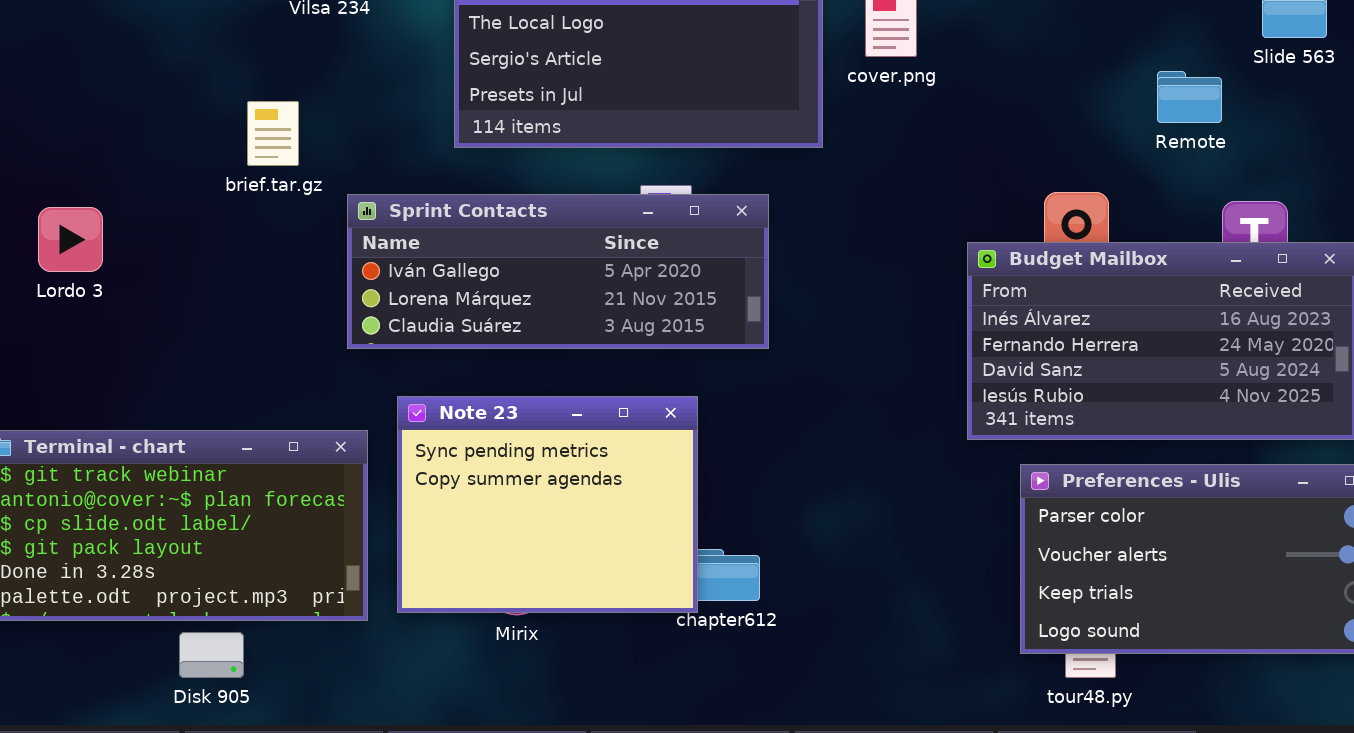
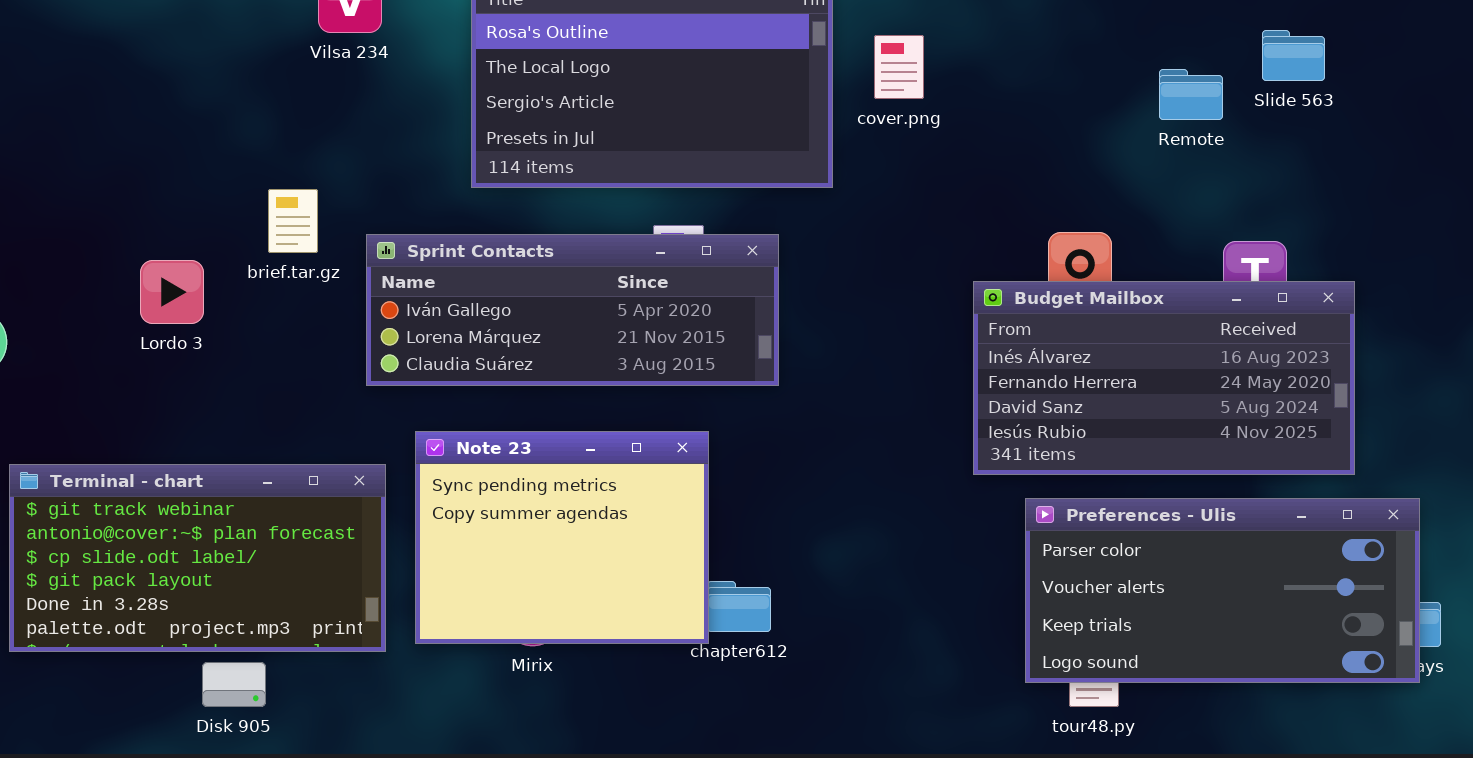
Remote: [1157,71,1222,123] -> [1159,69,1223,120], moved
brief.tar.gz: [247,101,299,166] -> [268,189,318,253], moved
Lordo 3: [38,207,103,272] -> [140,260,204,324], moved

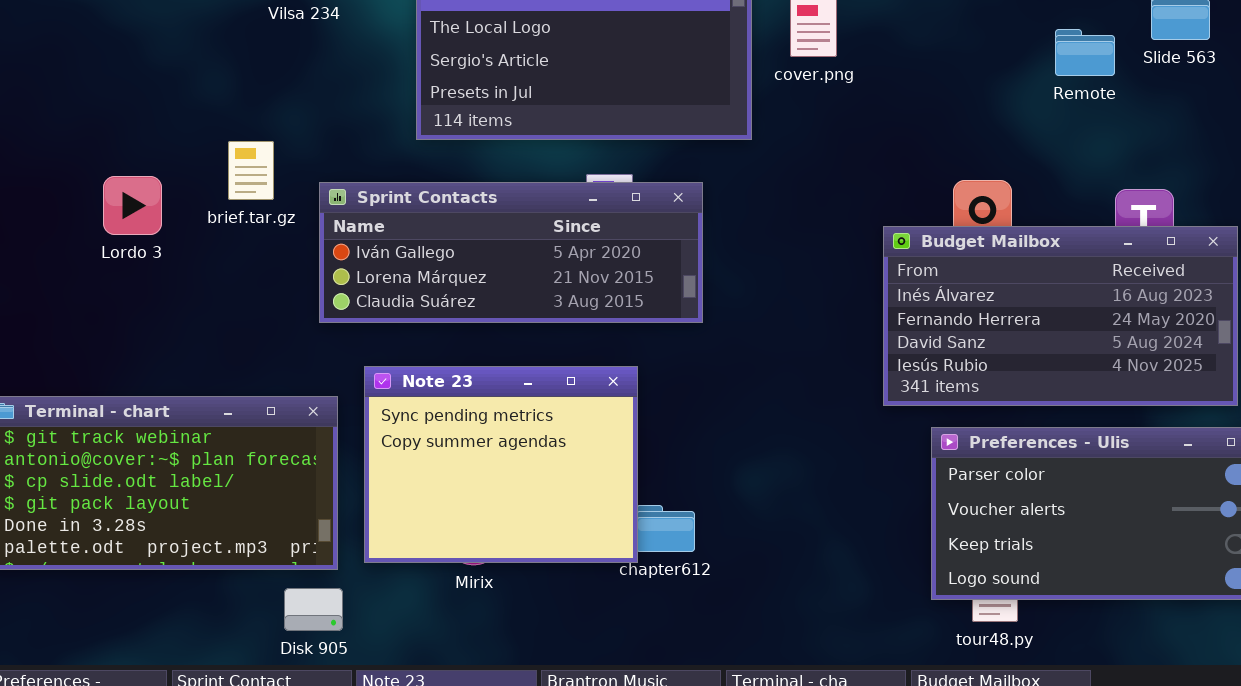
Lordo 3: [140,260,204,324] -> [103,176,162,235], moved
Disk 905: [202,662,266,707] -> [284,588,343,631], moved

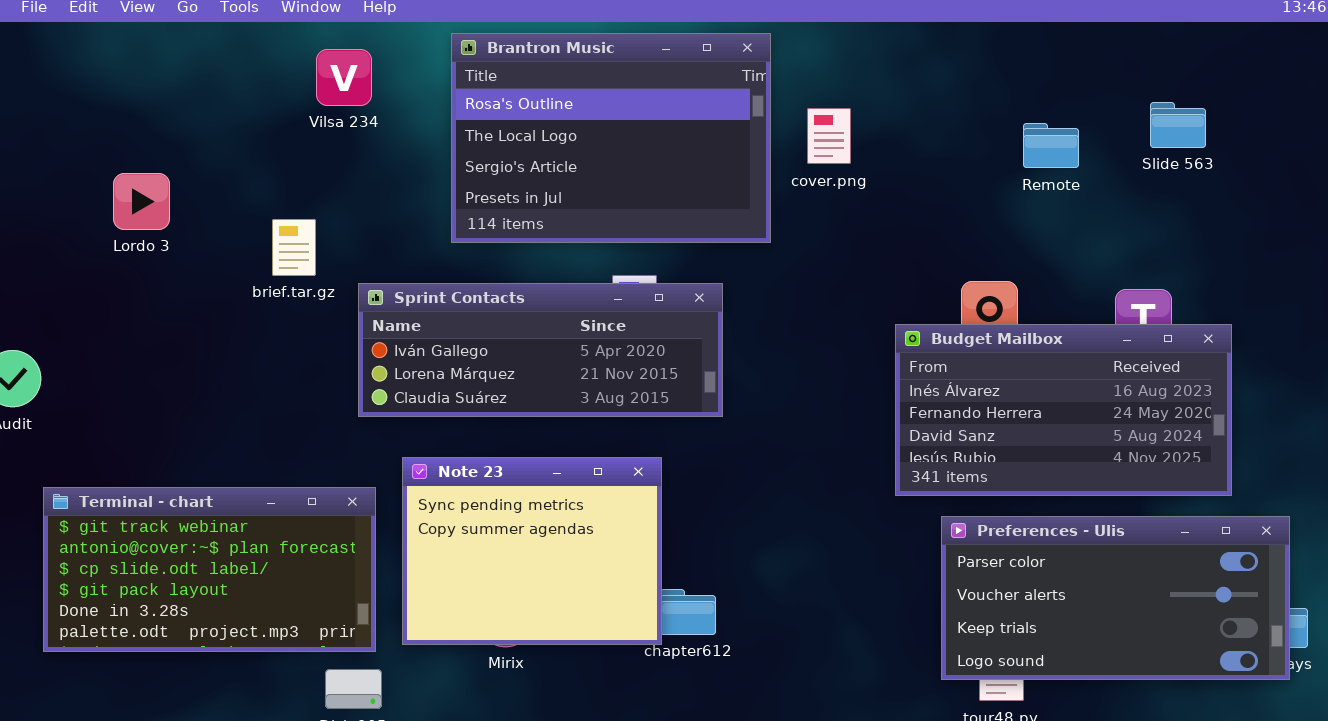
Remote: [1055,29,1115,76] -> [1023,123,1079,168], moved
brief.tar.gz: [228,141,274,200] -> [272,219,316,276], moved
Lordo 3: [103,176,162,235] -> [113,173,170,230], moved

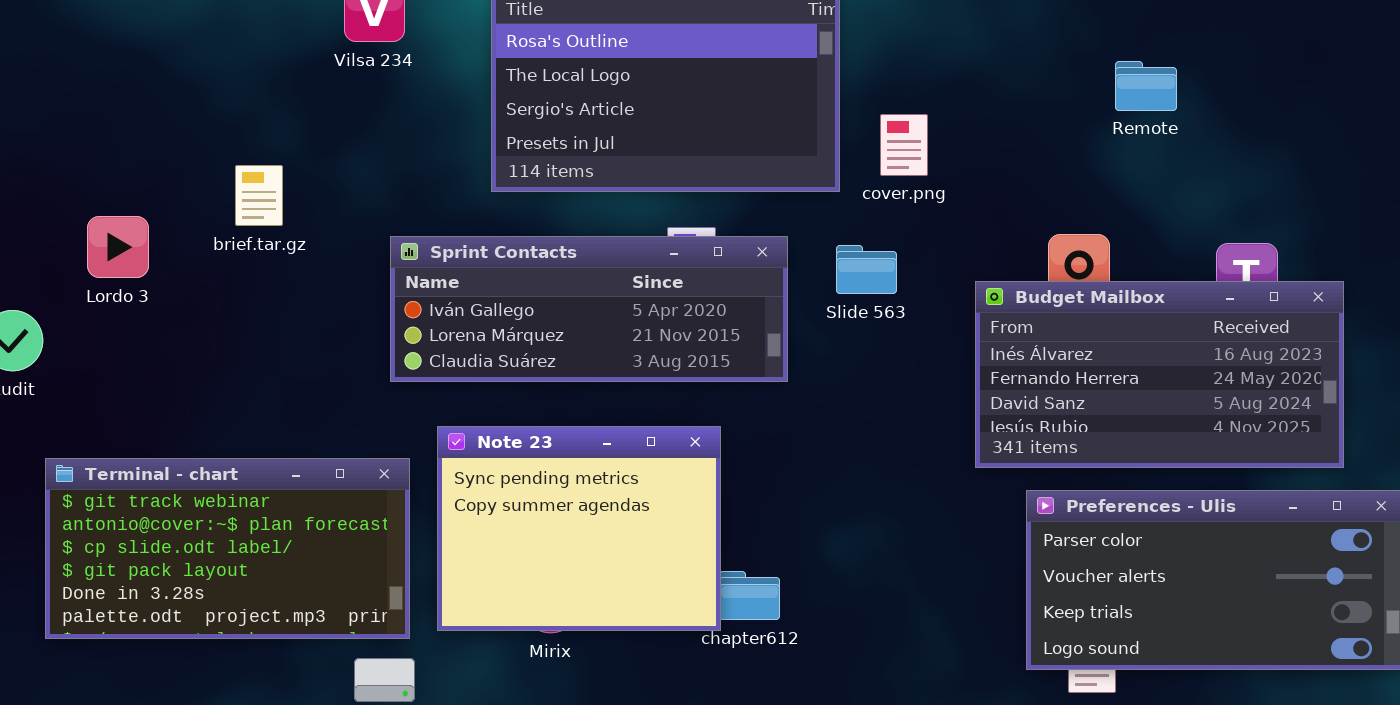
Slide 563: [1150,102,1206,148] -> [836,245,897,294], moved
cover.png: [807,108,851,164] -> [880,114,928,176], moved
Lordo 3: [113,173,170,230] -> [87,216,149,278], moved
brief.tar.gz: [272,219,316,276] -> [235,165,283,226], moved

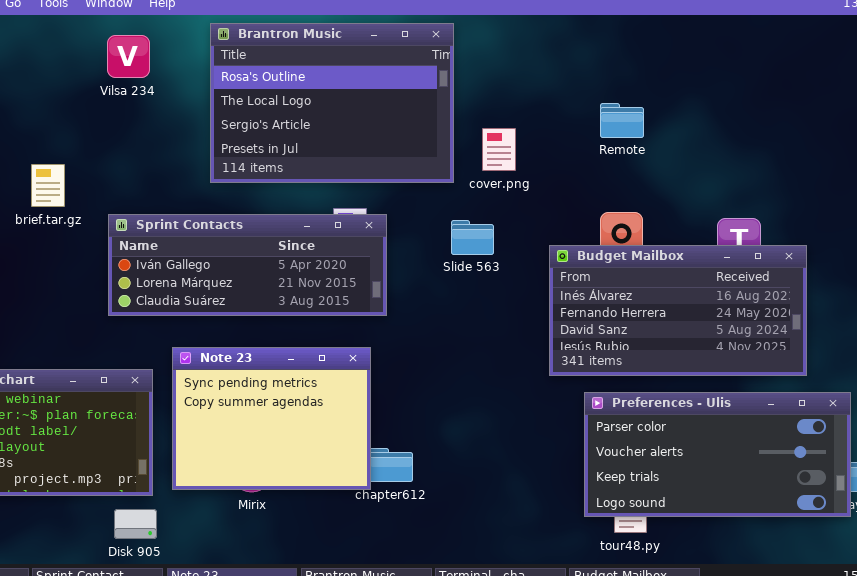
Remote: [1115,61,1177,111] -> [600,103,644,138], moved
Sprint Contacts: [390,236,788,382] -> [108,214,387,316], moved

